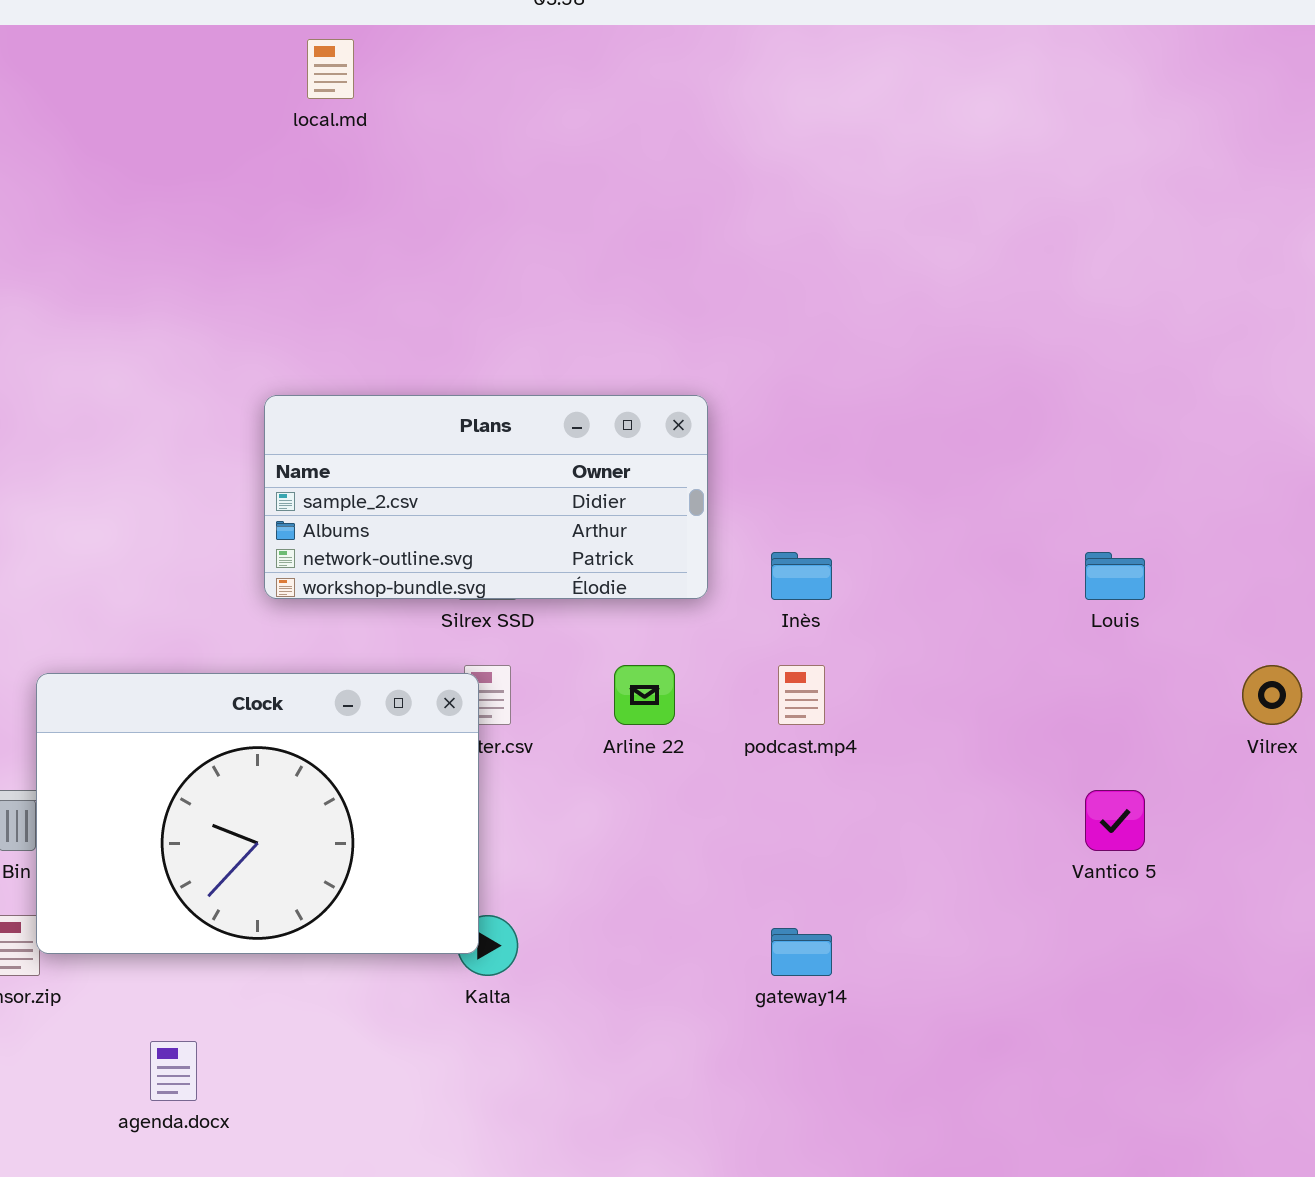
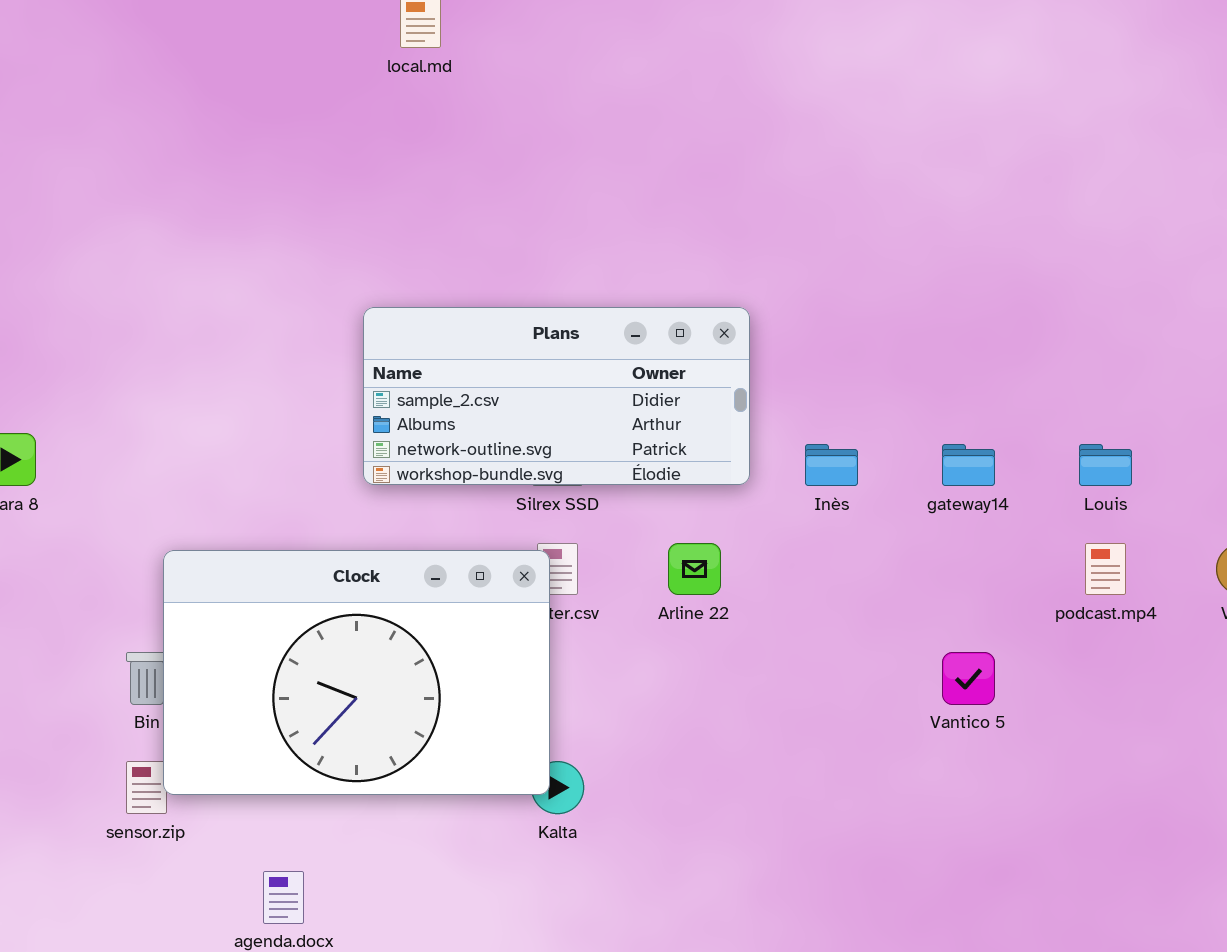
podcast.mp4: [778,665,825,725] -> [1085,543,1126,595], moved
Vantico 5: [1085,790,1145,851] -> [942,652,995,705], moved
gateway14: [771,928,832,976] -> [942,444,995,486], moved

